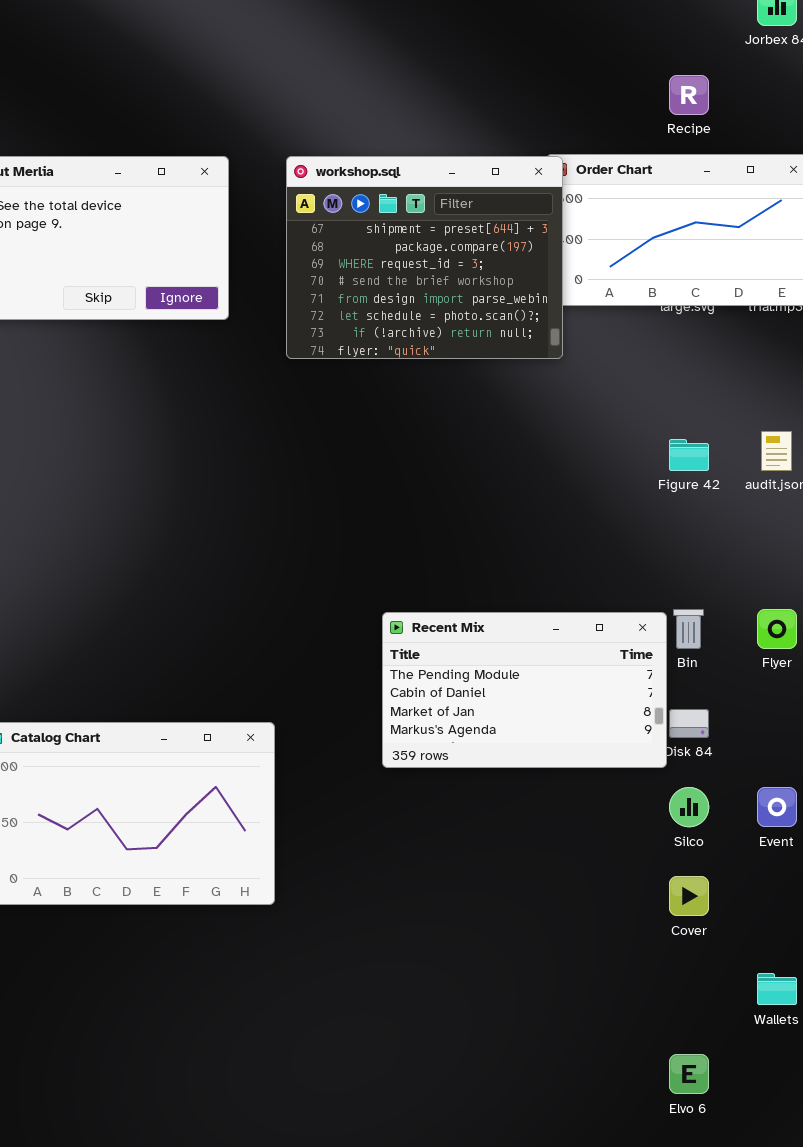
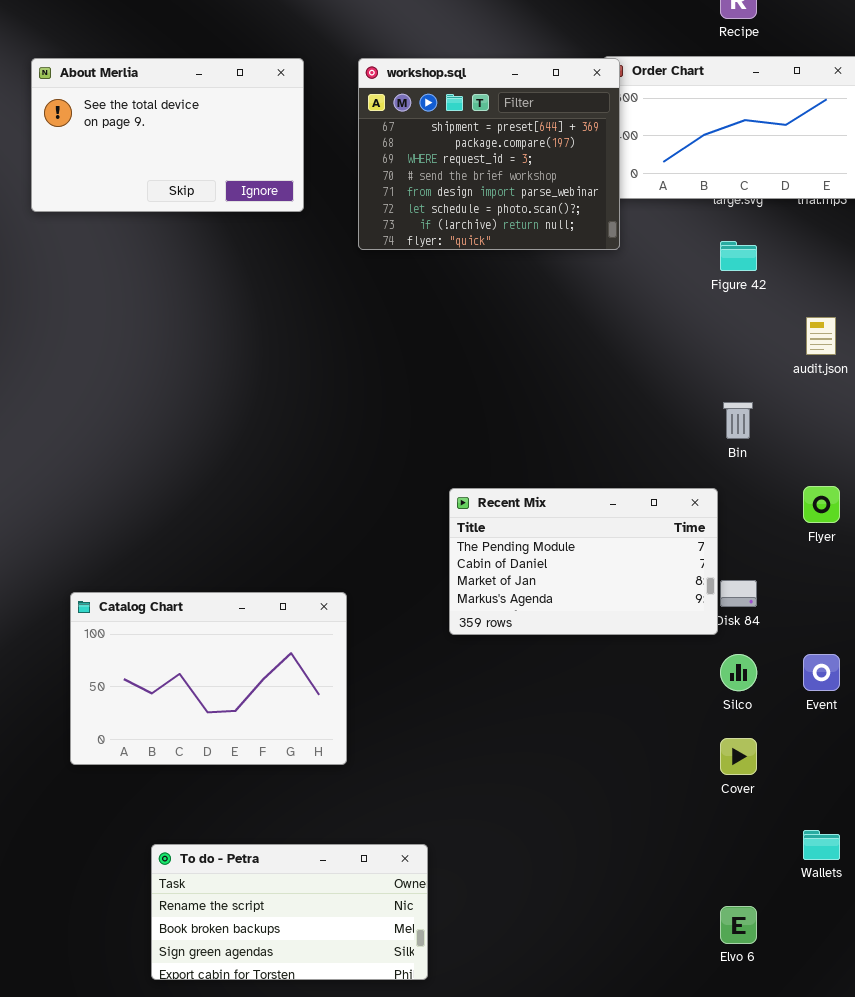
Figure 42: [669,439,709,471] -> [720,241,757,271], moved
Bin: [673,609,704,649] -> [723,402,753,439], moved
To do - Petra: none -> [151,844,428,980], opened

